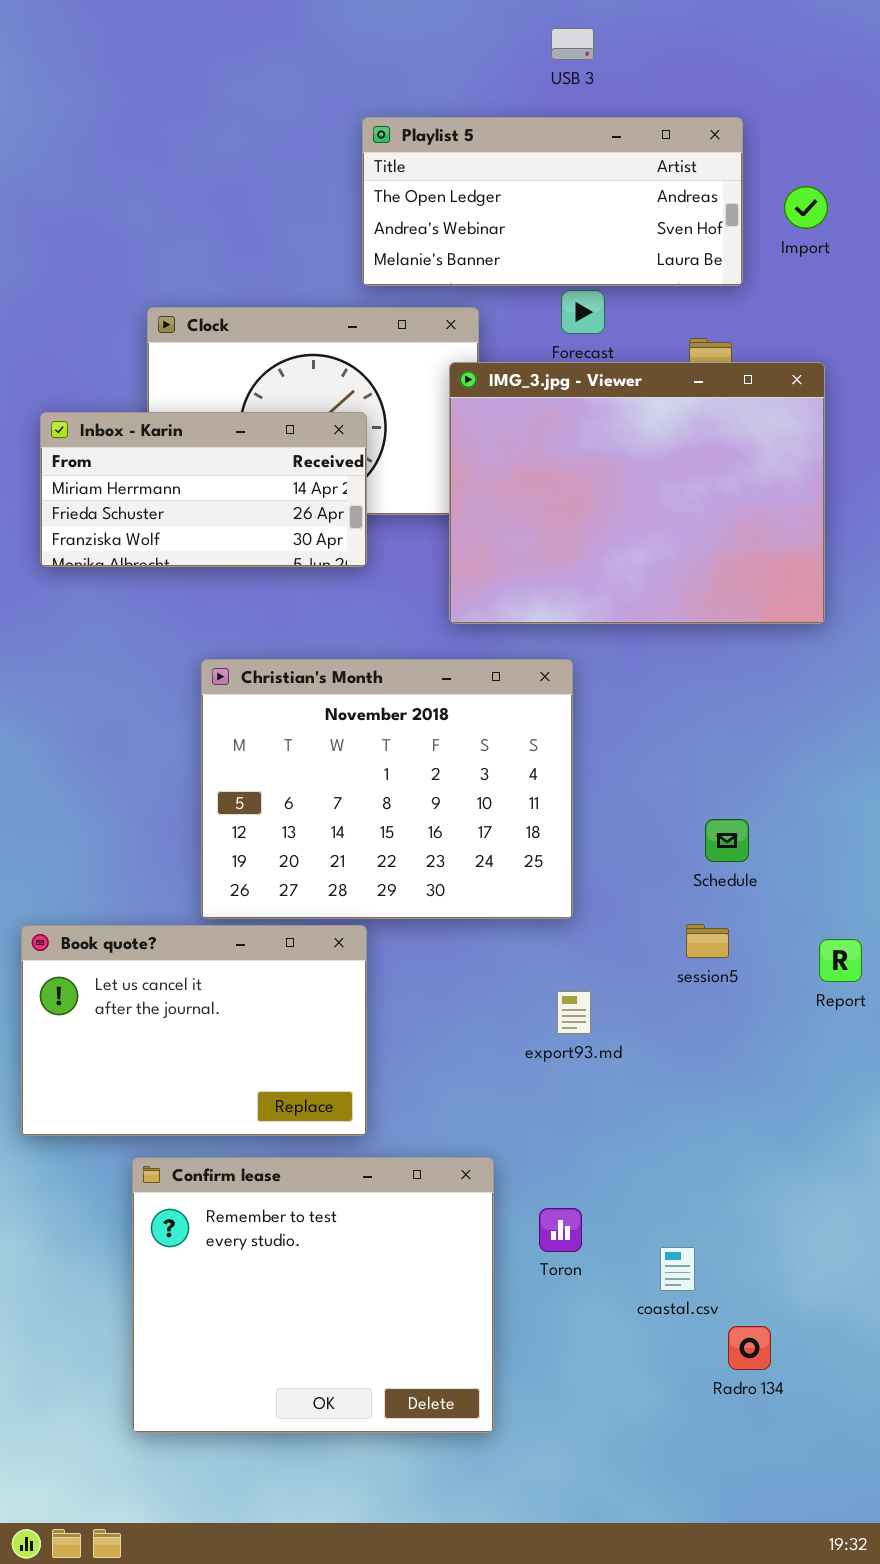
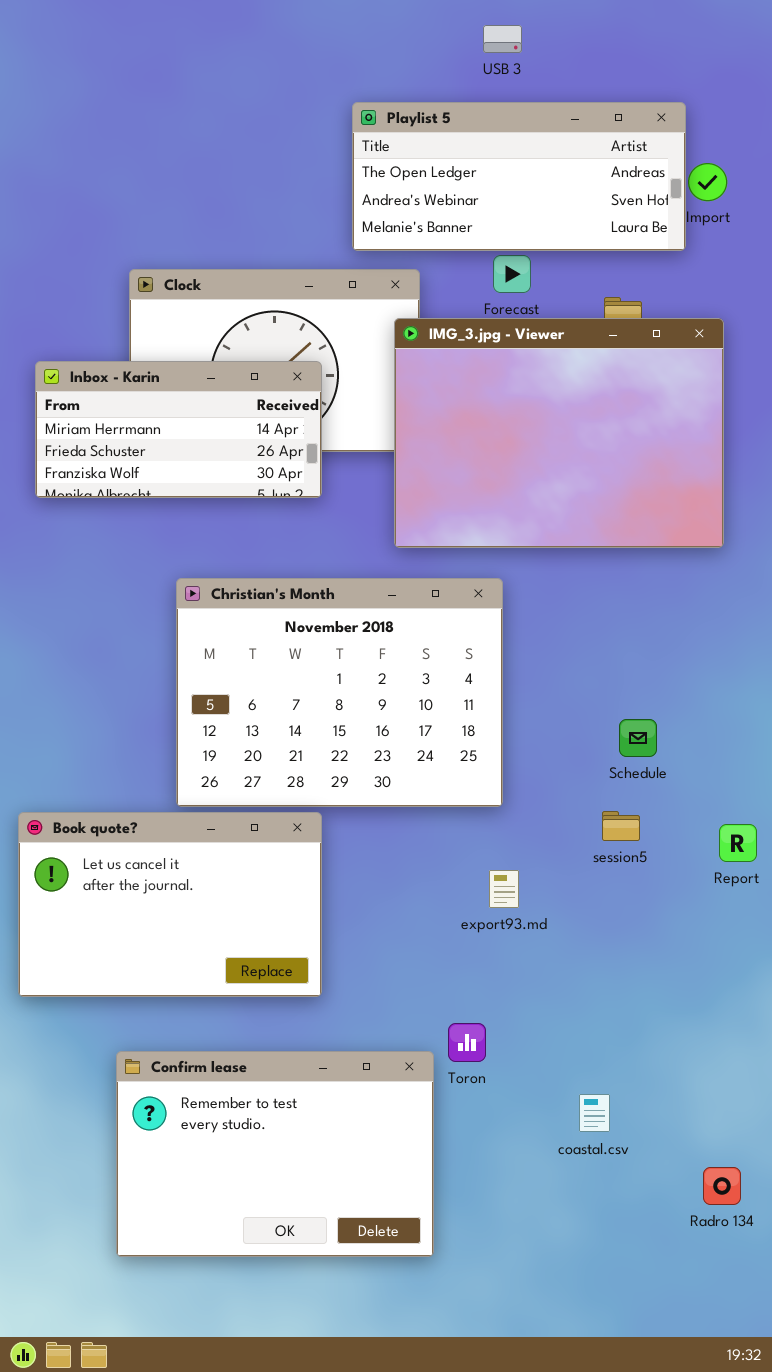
Playlist 5: [362,117,743,286] -> [352,102,686,251], moved
Confirm lease: [132,1157,494,1433] -> [116,1051,434,1257], resized
Toron: [539,1208,582,1252] -> [448,1023,486,1062], moved
Radro 134: [728,1326,771,1370] -> [703,1167,741,1205], moved

